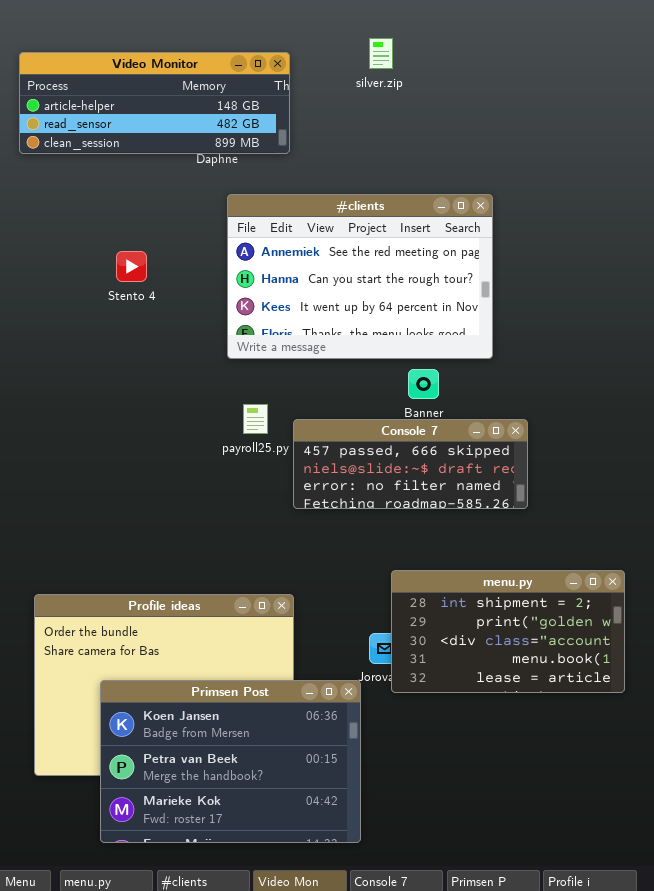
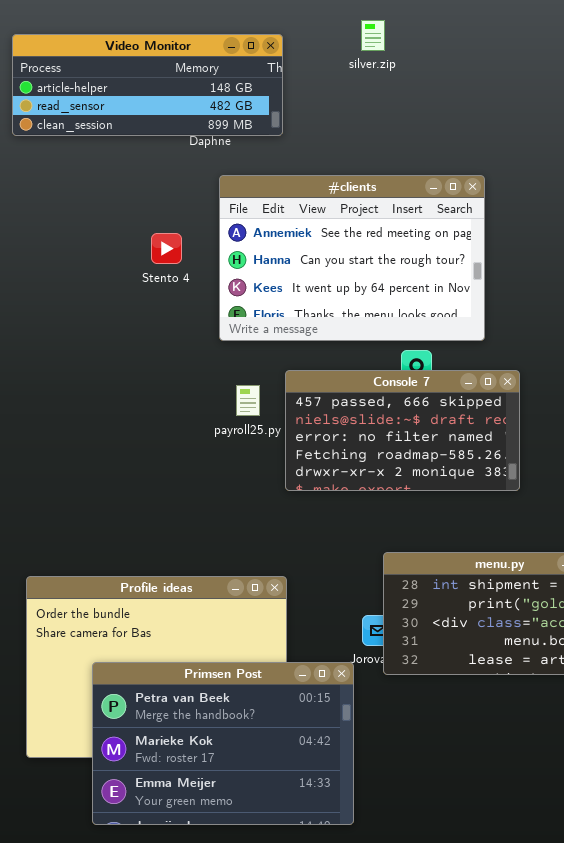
Stento 4: [116,251,147,282] -> [151,233,182,264], moved
Console 7: [293,419,528,509] -> [285,370,520,491], resized
Primsen Post: [100,680,361,843] -> [92,662,354,825], scrolled down 1 row

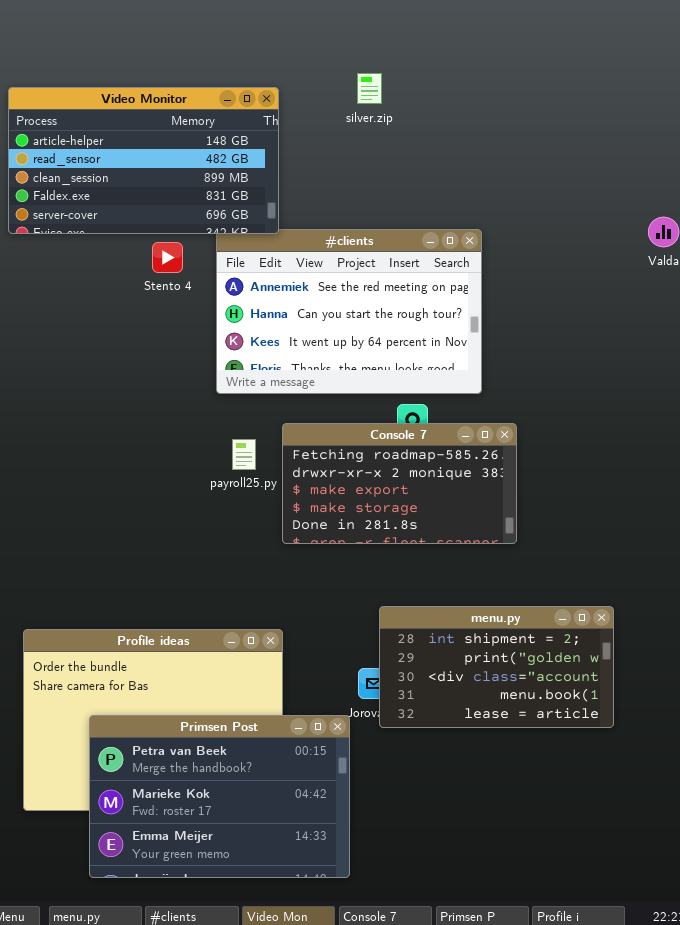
Video Monitor: [12,34,283,136] -> [8,87,279,234], resized
Stento 4: [151,233,182,264] -> [152,242,183,273], moved
Console 7: [285,370,520,491] -> [282,423,517,544], scrolled down 3 rows

